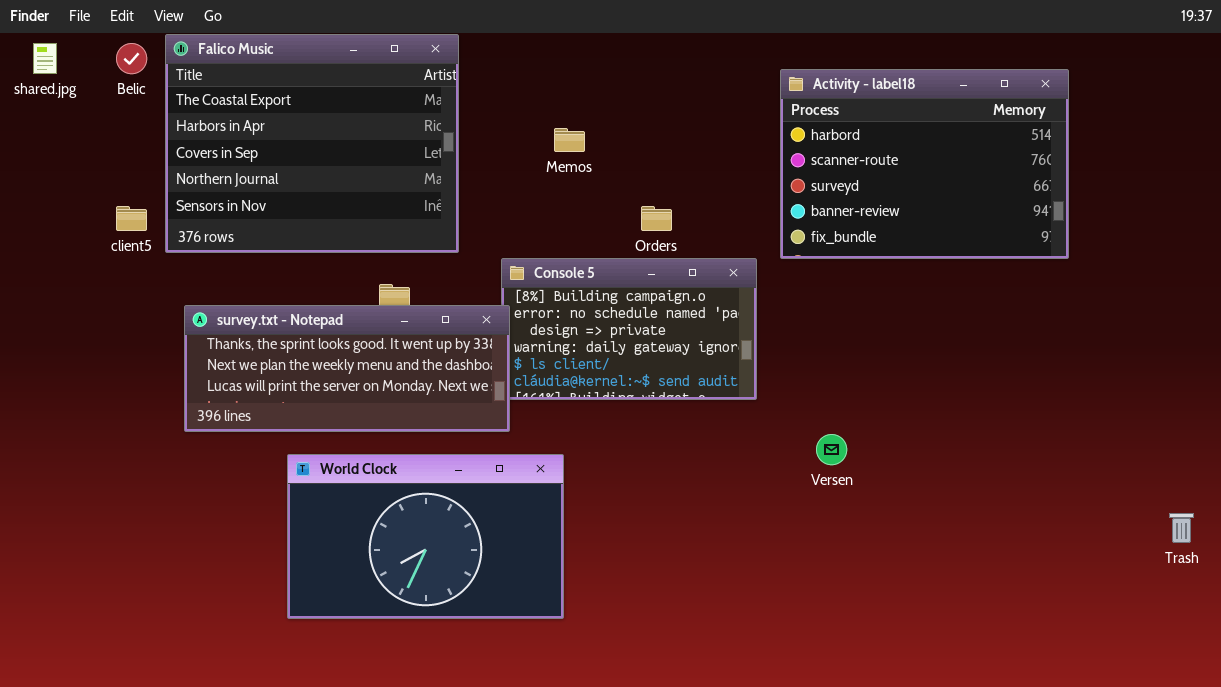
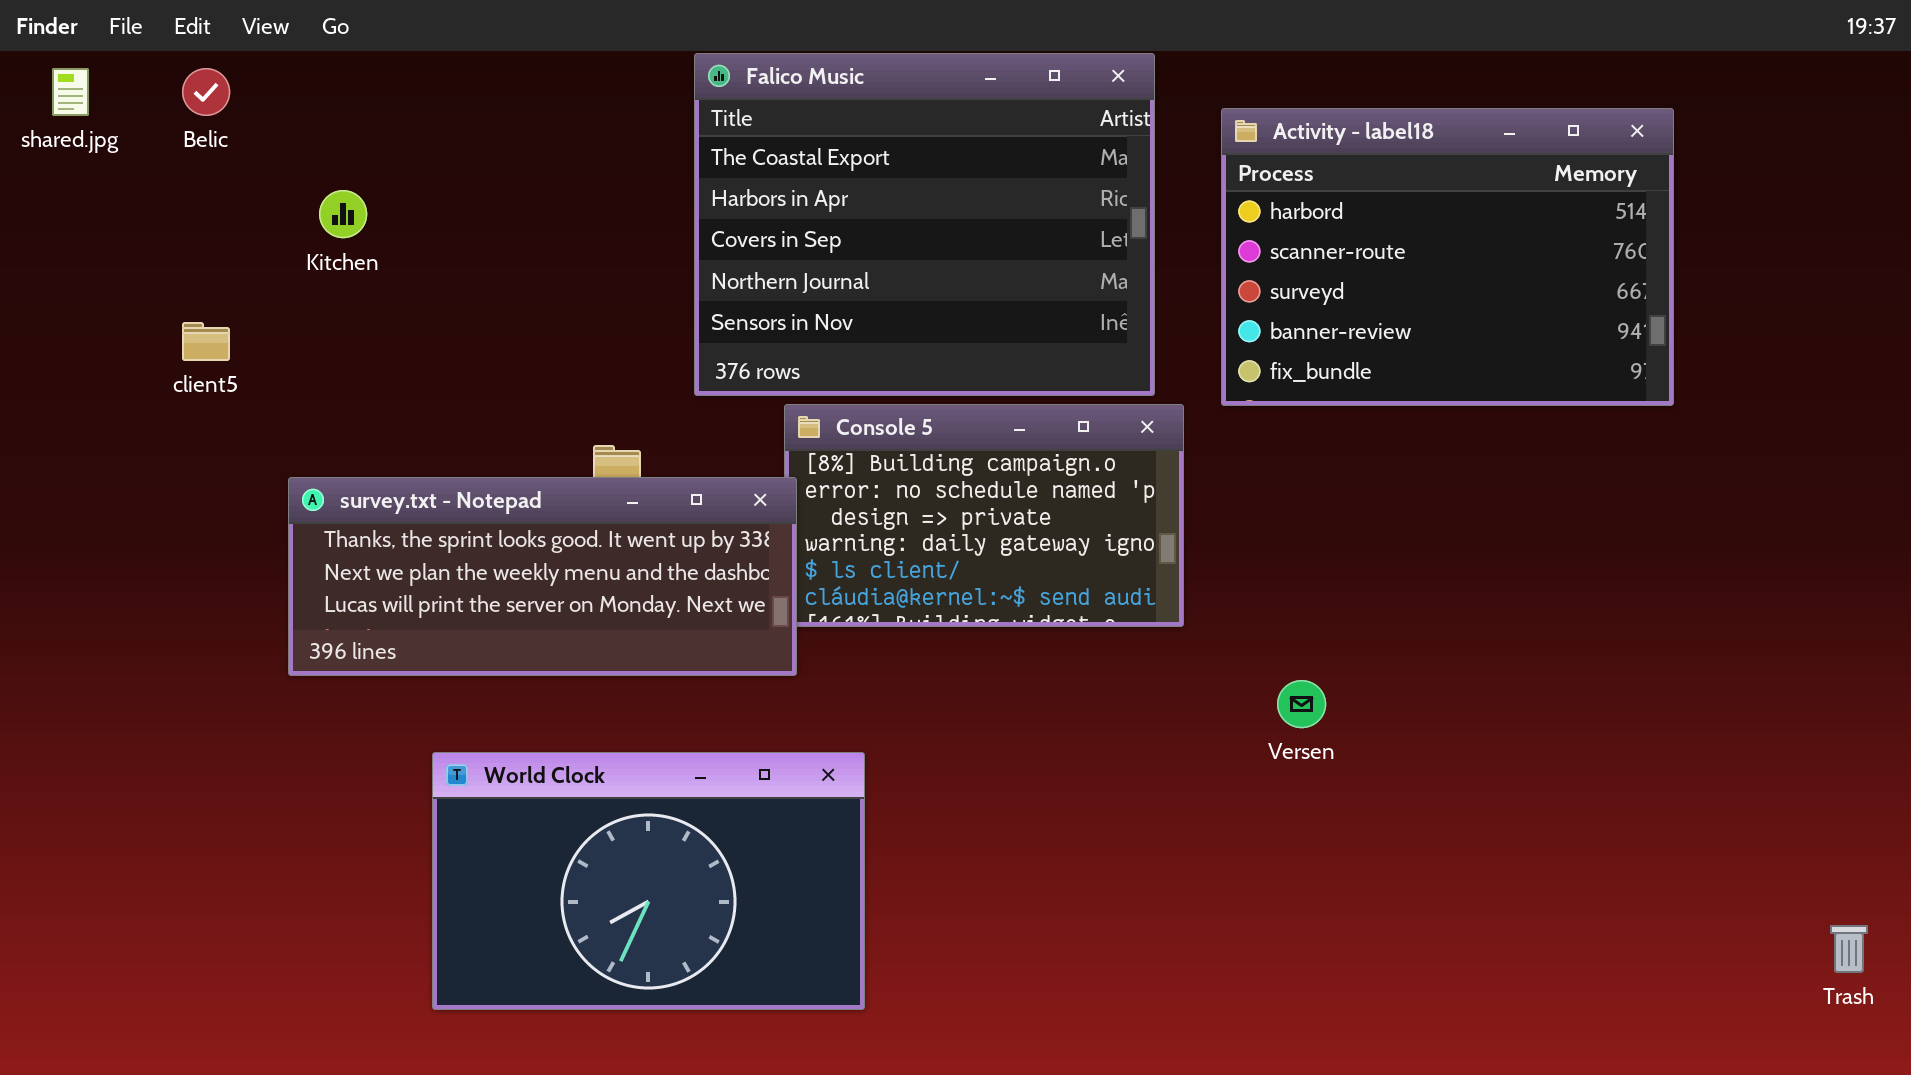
Falico Music: [165,34,459,253] -> [694,53,1155,396], moved
World Clock: [287,454,564,619] -> [432,752,865,1010], moved
Trash: [1169,513,1194,543] -> [1830,925,1868,973], moved

